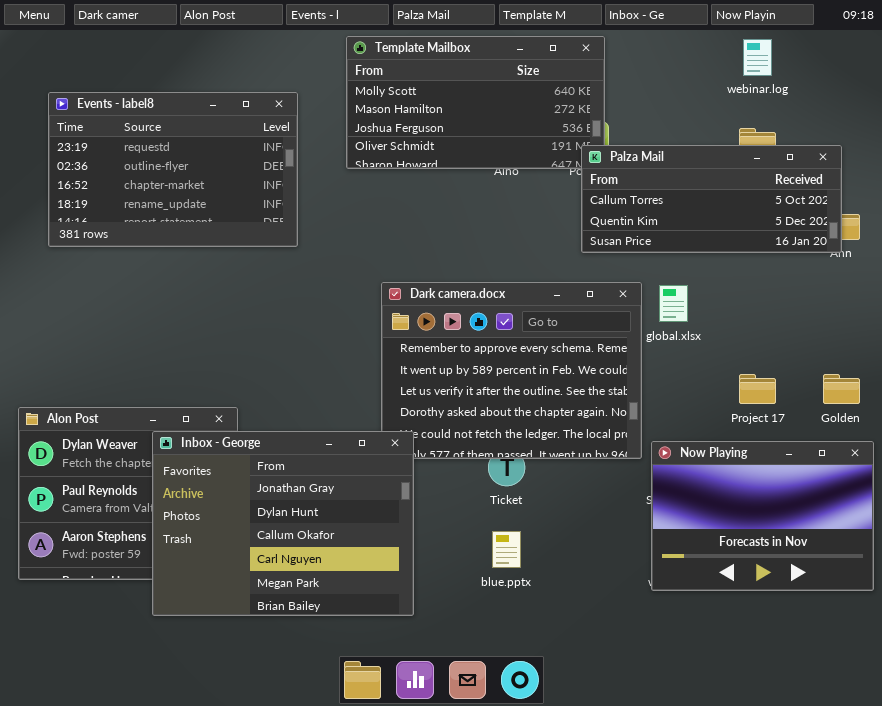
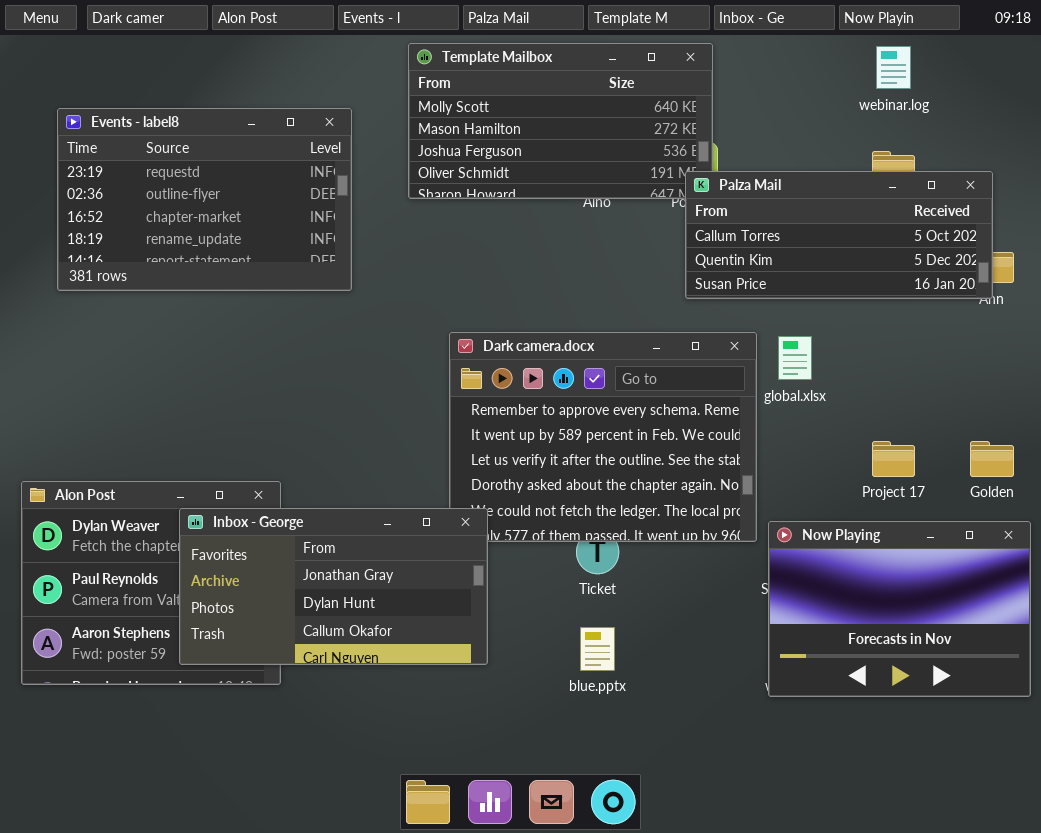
Inbox - George: [152,431,414,616] -> [179,508,488,665], resized

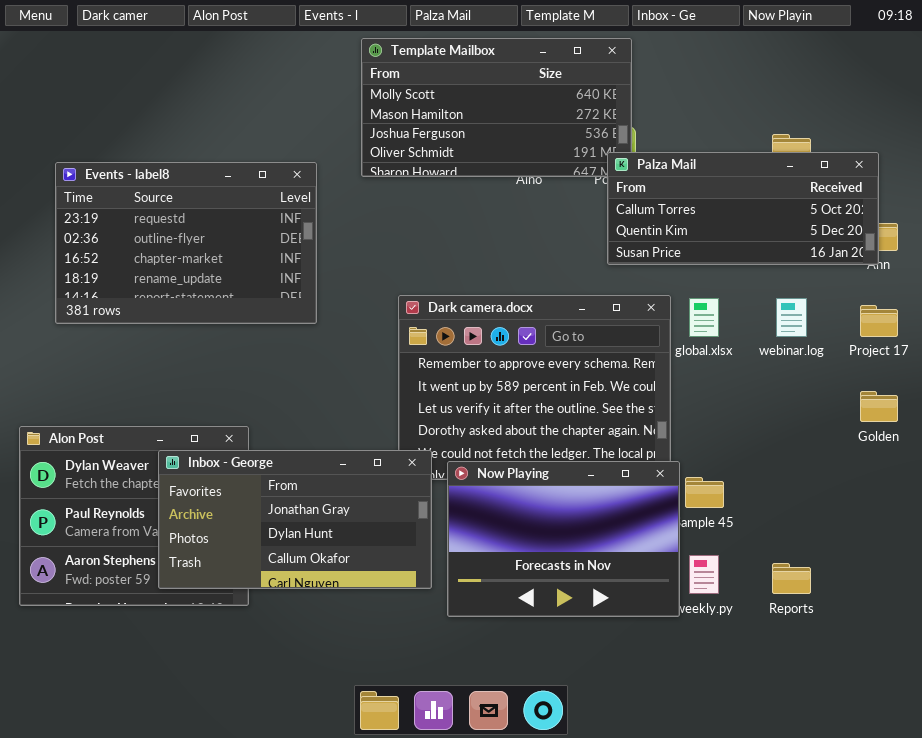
webinar.log: [876,46,911,89] -> [776,298,807,337], moved
Events - label8: [57,108,352,291] -> [55,162,317,324], moved
Project 17: [872,441,915,477] -> [860,305,898,337], moved
Now Playing: [768,521,1031,697] -> [447,461,680,617], moved

